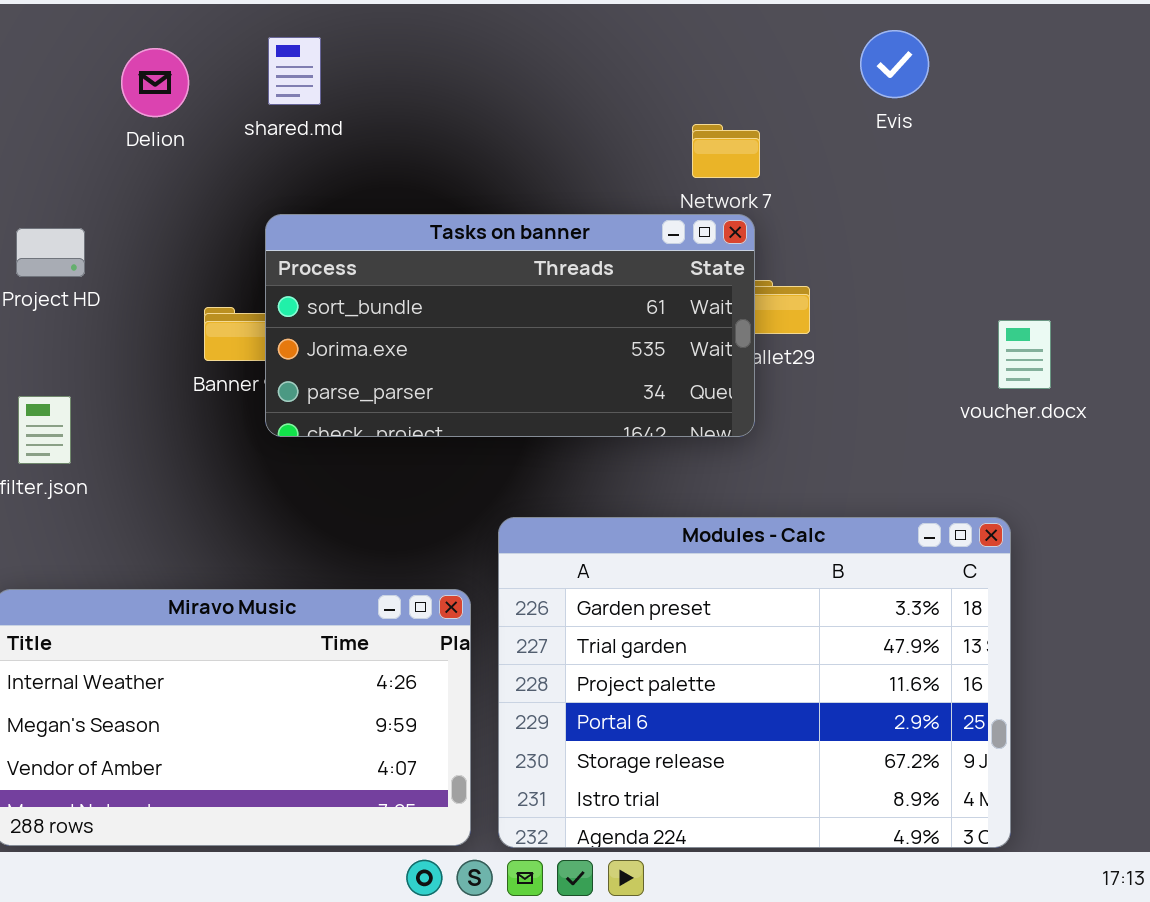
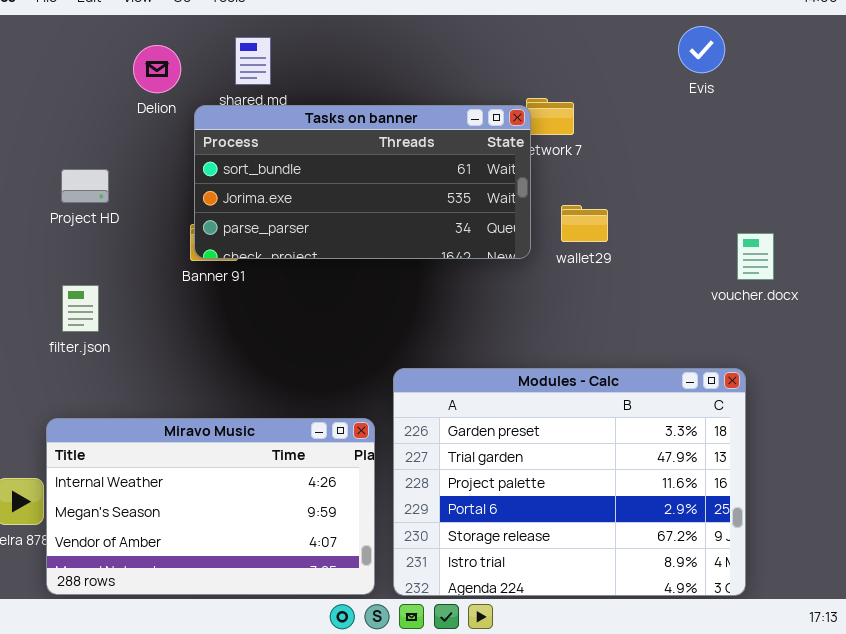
Evis: [860,30,929,98] -> [678,26,725,73], moved
Tasks on banner: [265,214,755,437] -> [194,105,531,259], moved

